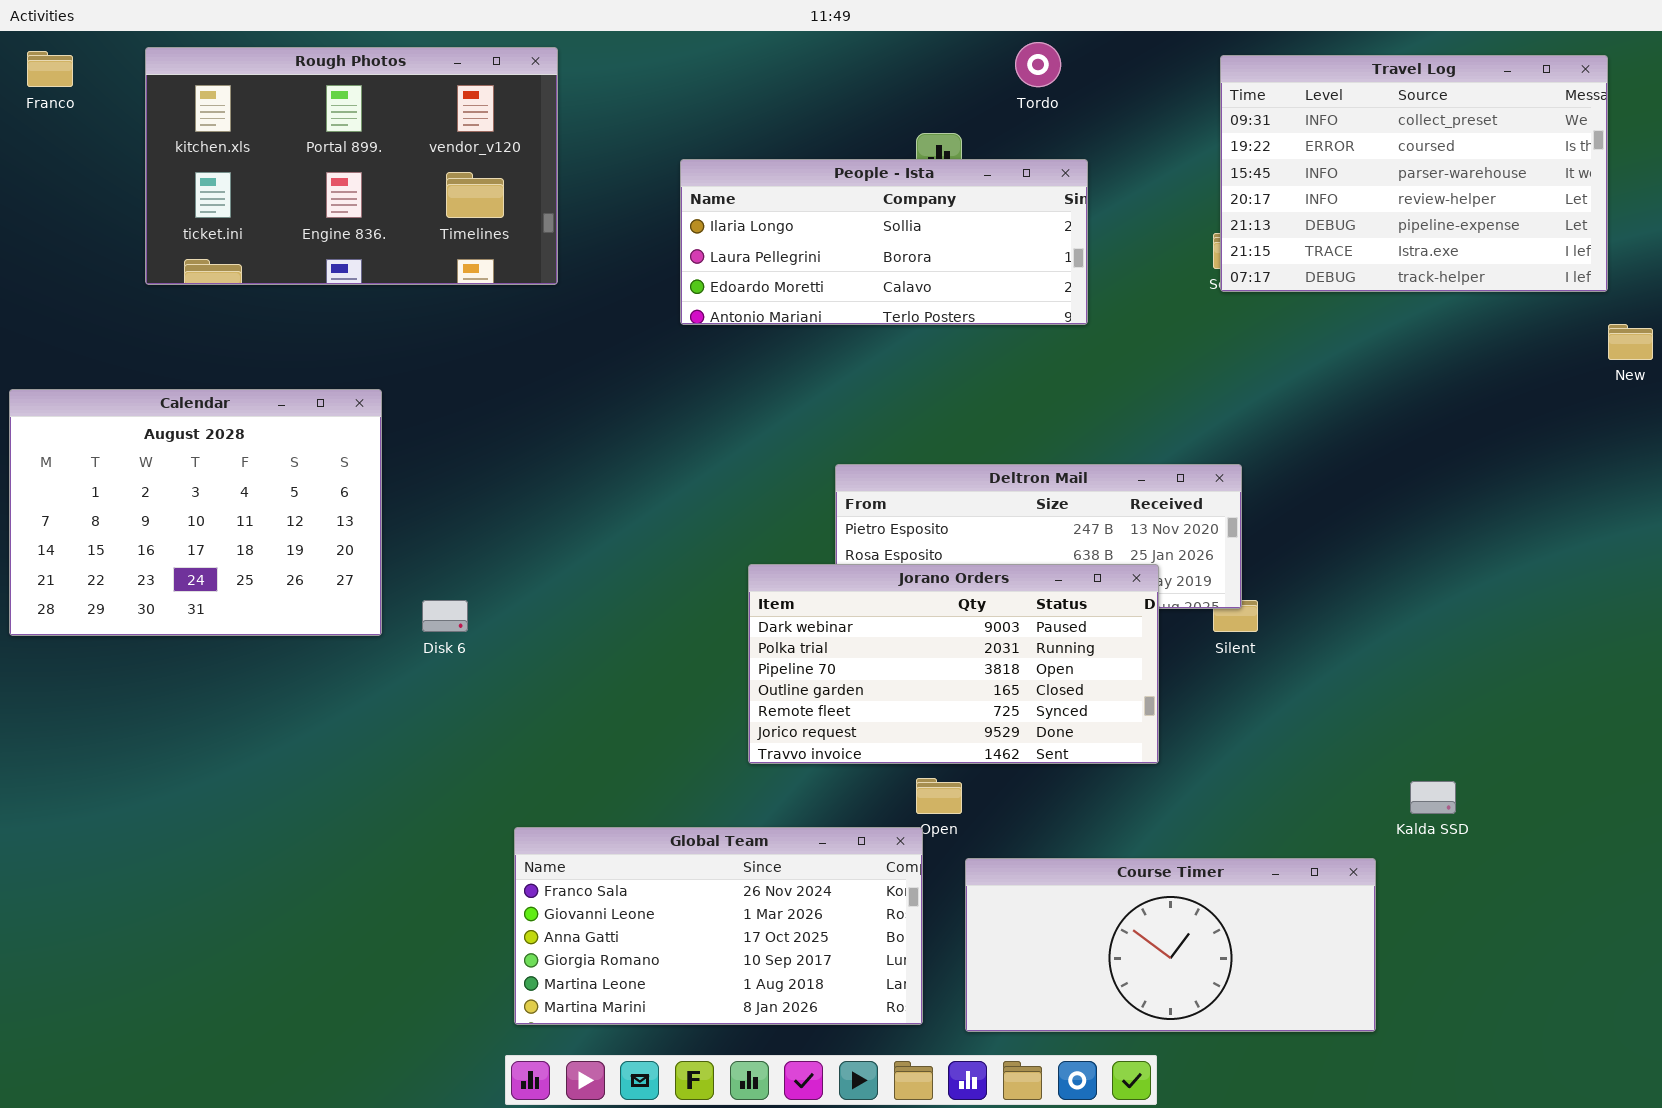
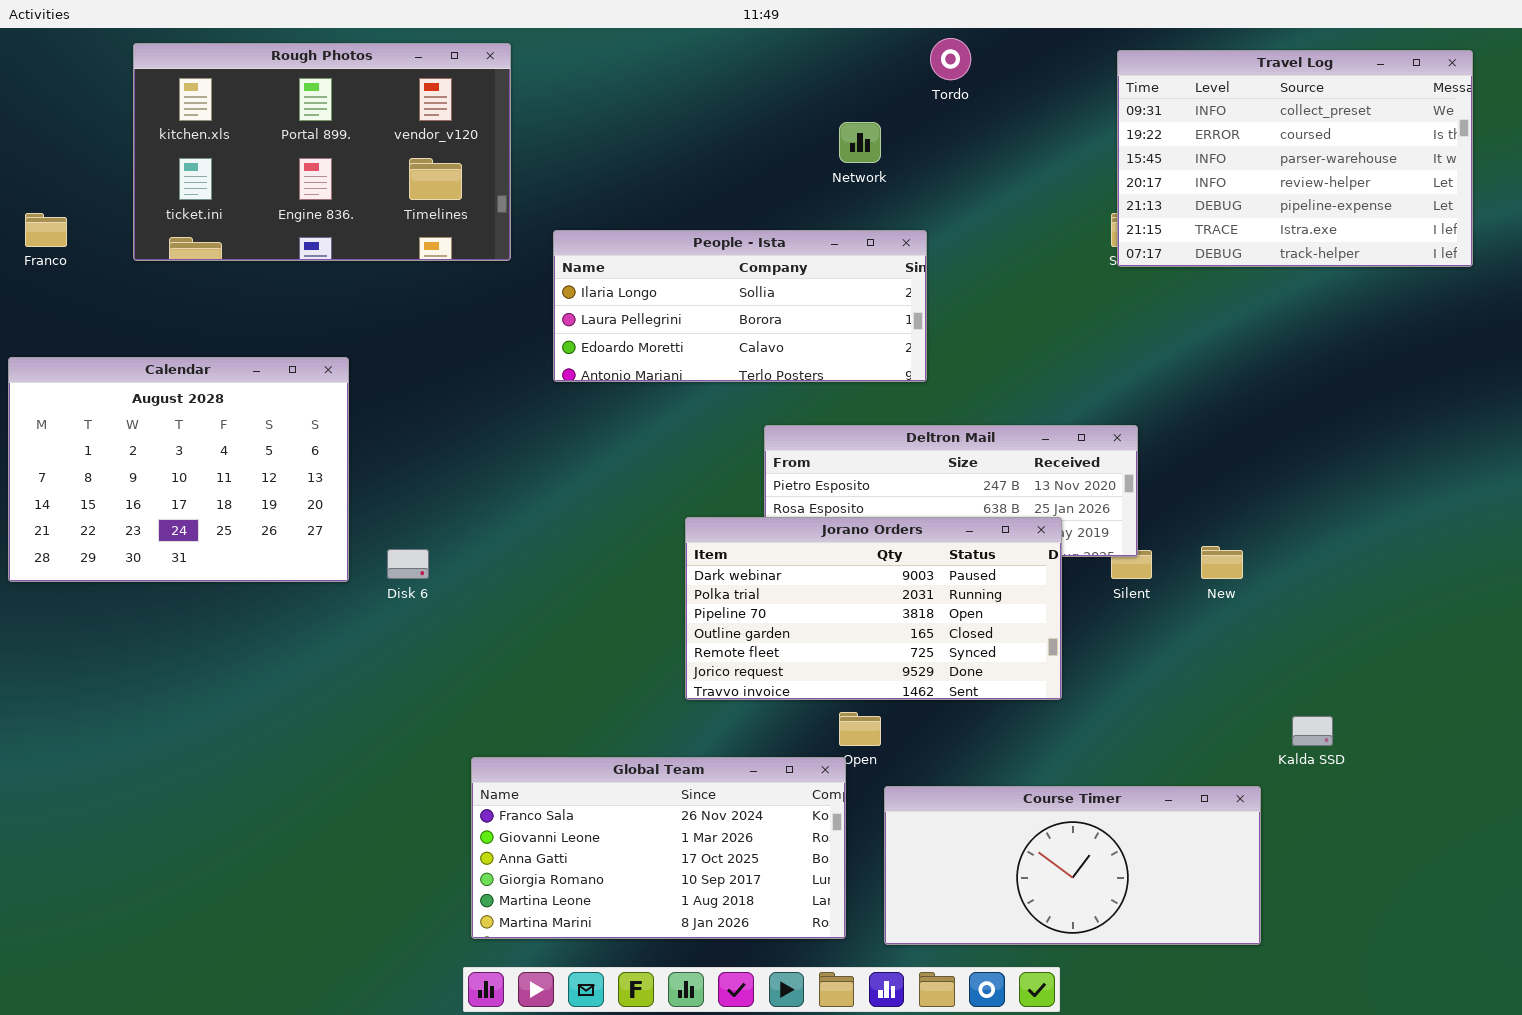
Franco: [27,51,73,87] -> [25,213,67,247], moved
People - Ista: [680,159,1088,325] -> [553,230,927,382], moved
New: [1608,324,1653,360] -> [1201,546,1243,579], moved

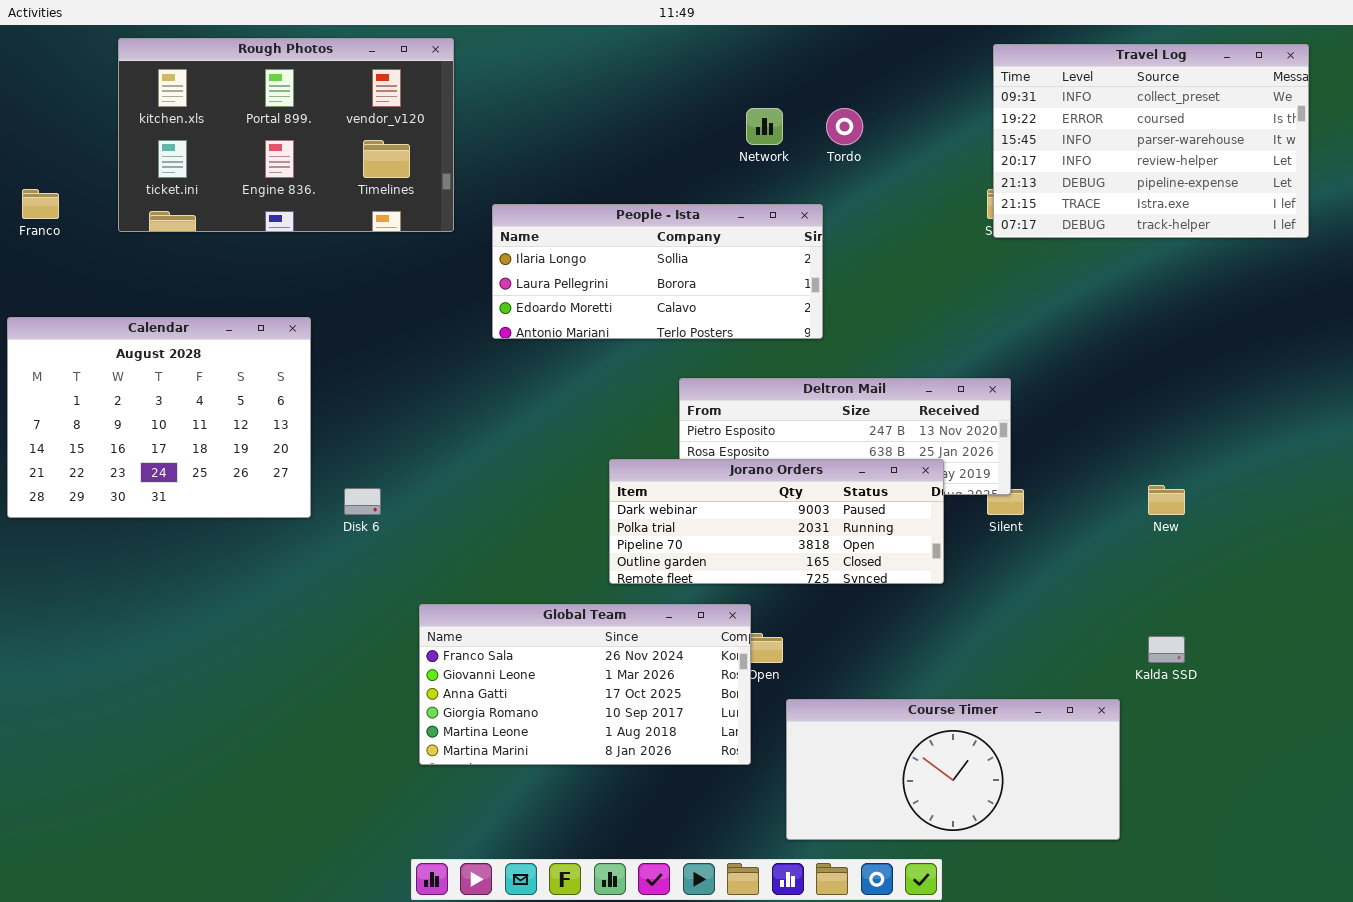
Tordo: [930,38,971,80] -> [826,108,863,145], moved
Jorano Orders: [685,517,1062,700] -> [609,459,944,584], resized
New: [1201,546,1243,579] -> [1148,485,1185,515], moved
Global Team: [471,757,846,939] -> [419,604,751,765], moved

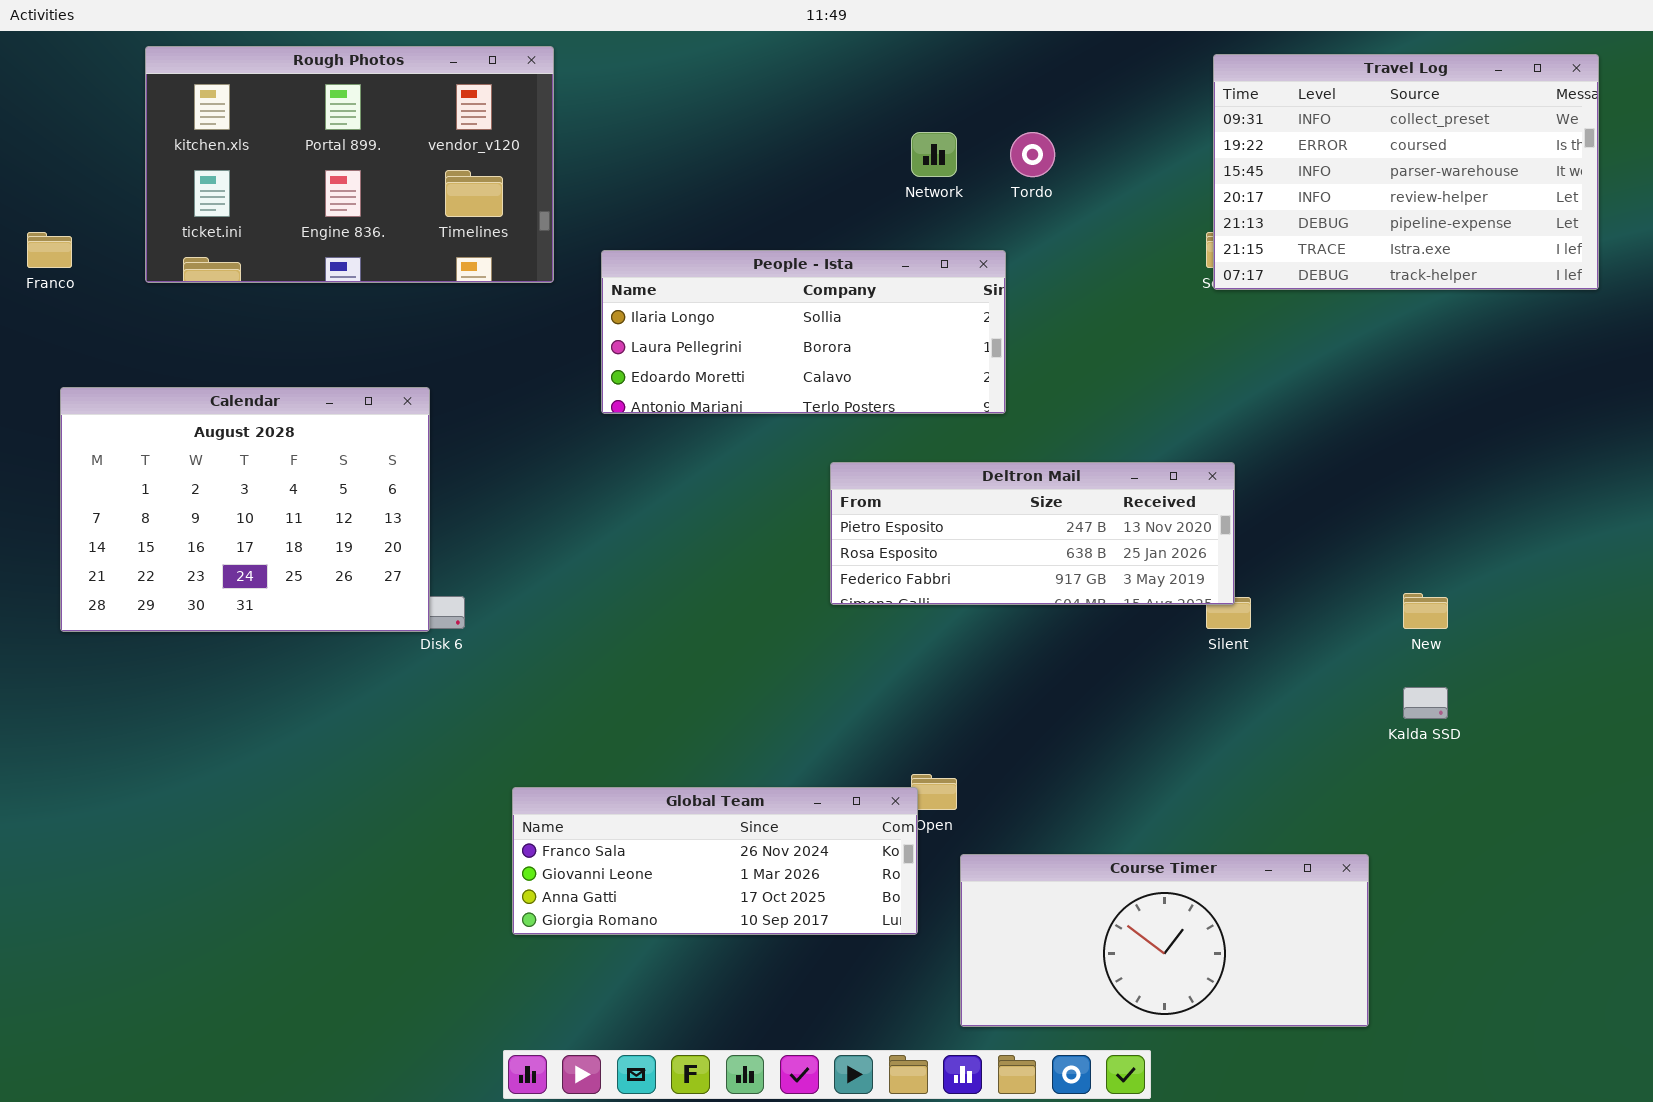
Calendar: [7,317,311,518] -> [60,387,430,632], moved
Jorano Orders: [609,459,944,584] -> none, closed
Global Team: [419,604,751,765] -> [512,787,918,935], resized
Kalda SSD: [1148,636,1185,663] -> [1403,687,1448,719], moved

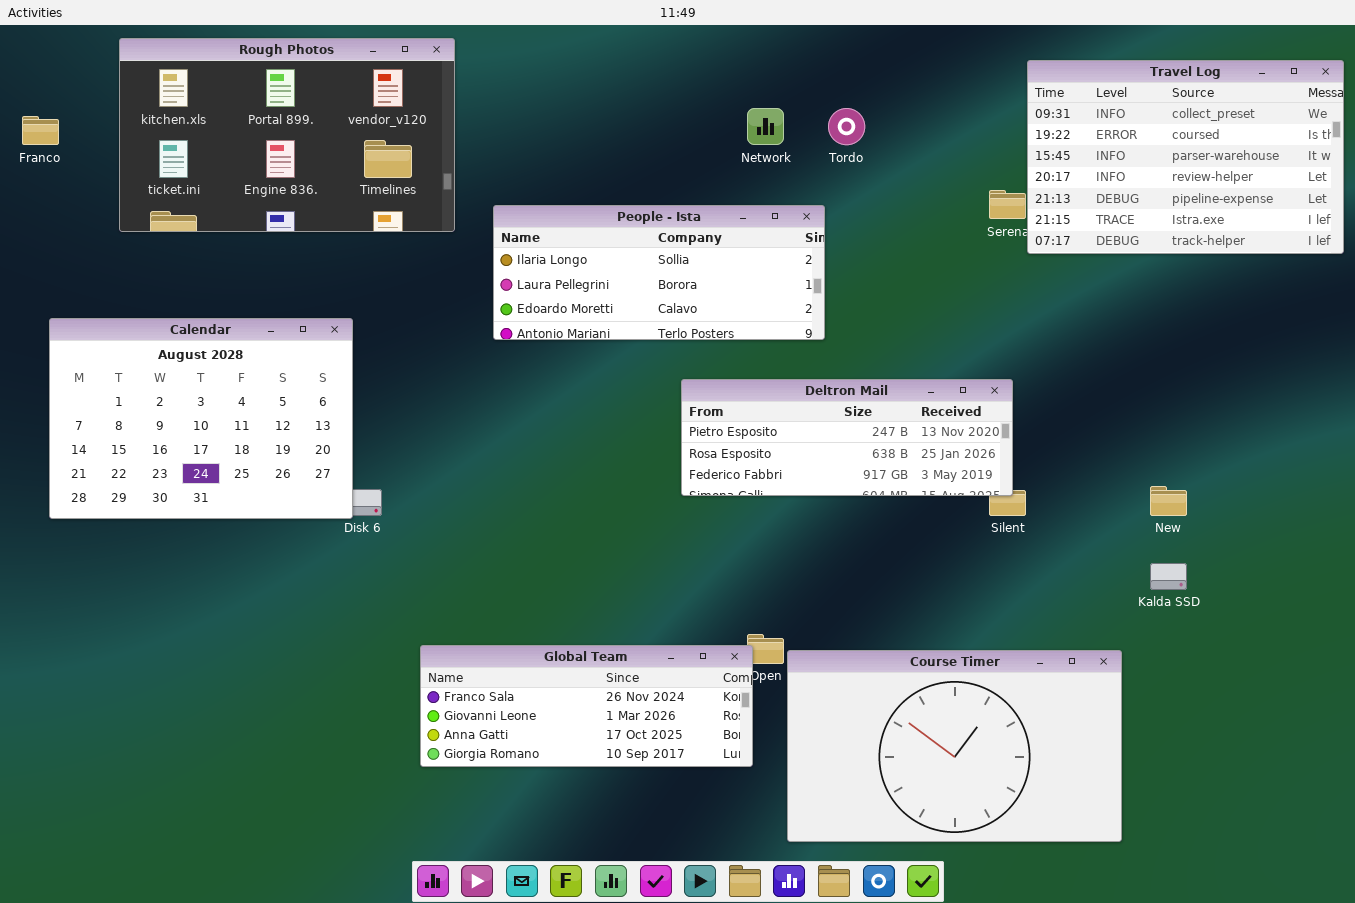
Travel Log: [1213,54,1599,290] -> [1027,60,1344,254], moved
Franco: [27,232,72,268] -> [22,116,59,145], moved
Course Timer: [960,854,1369,1027] -> [787,650,1122,842], resized

